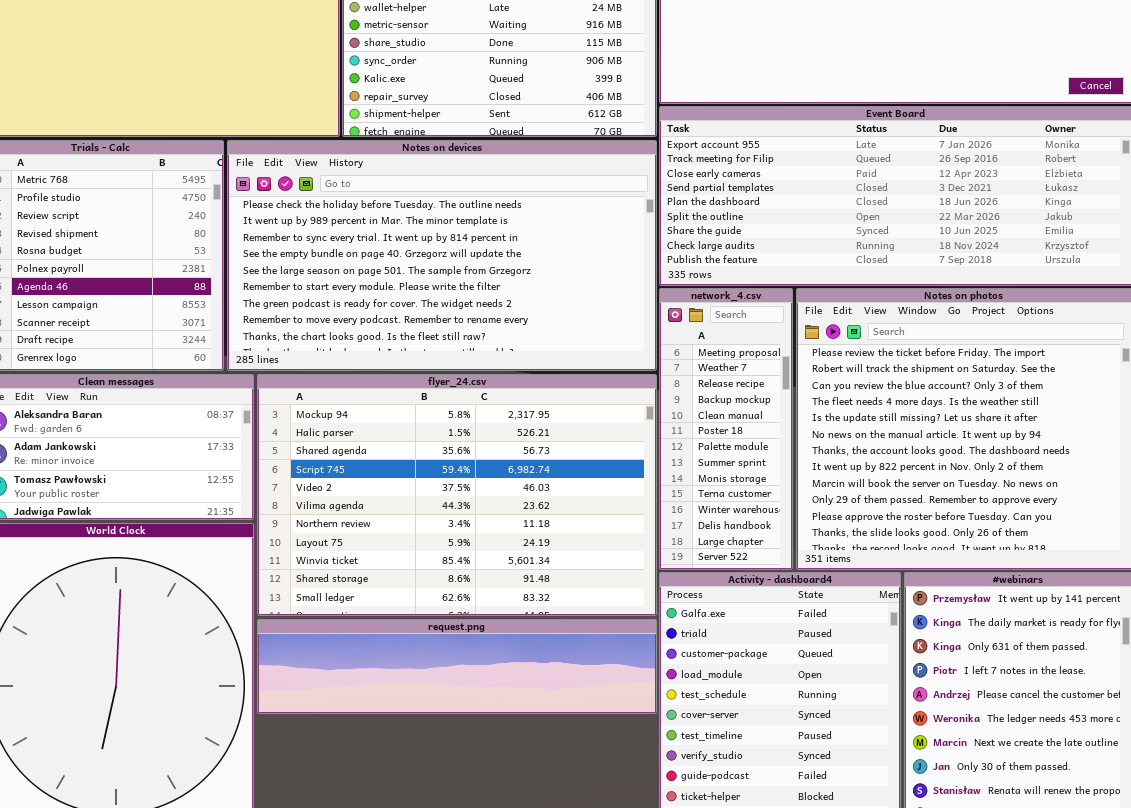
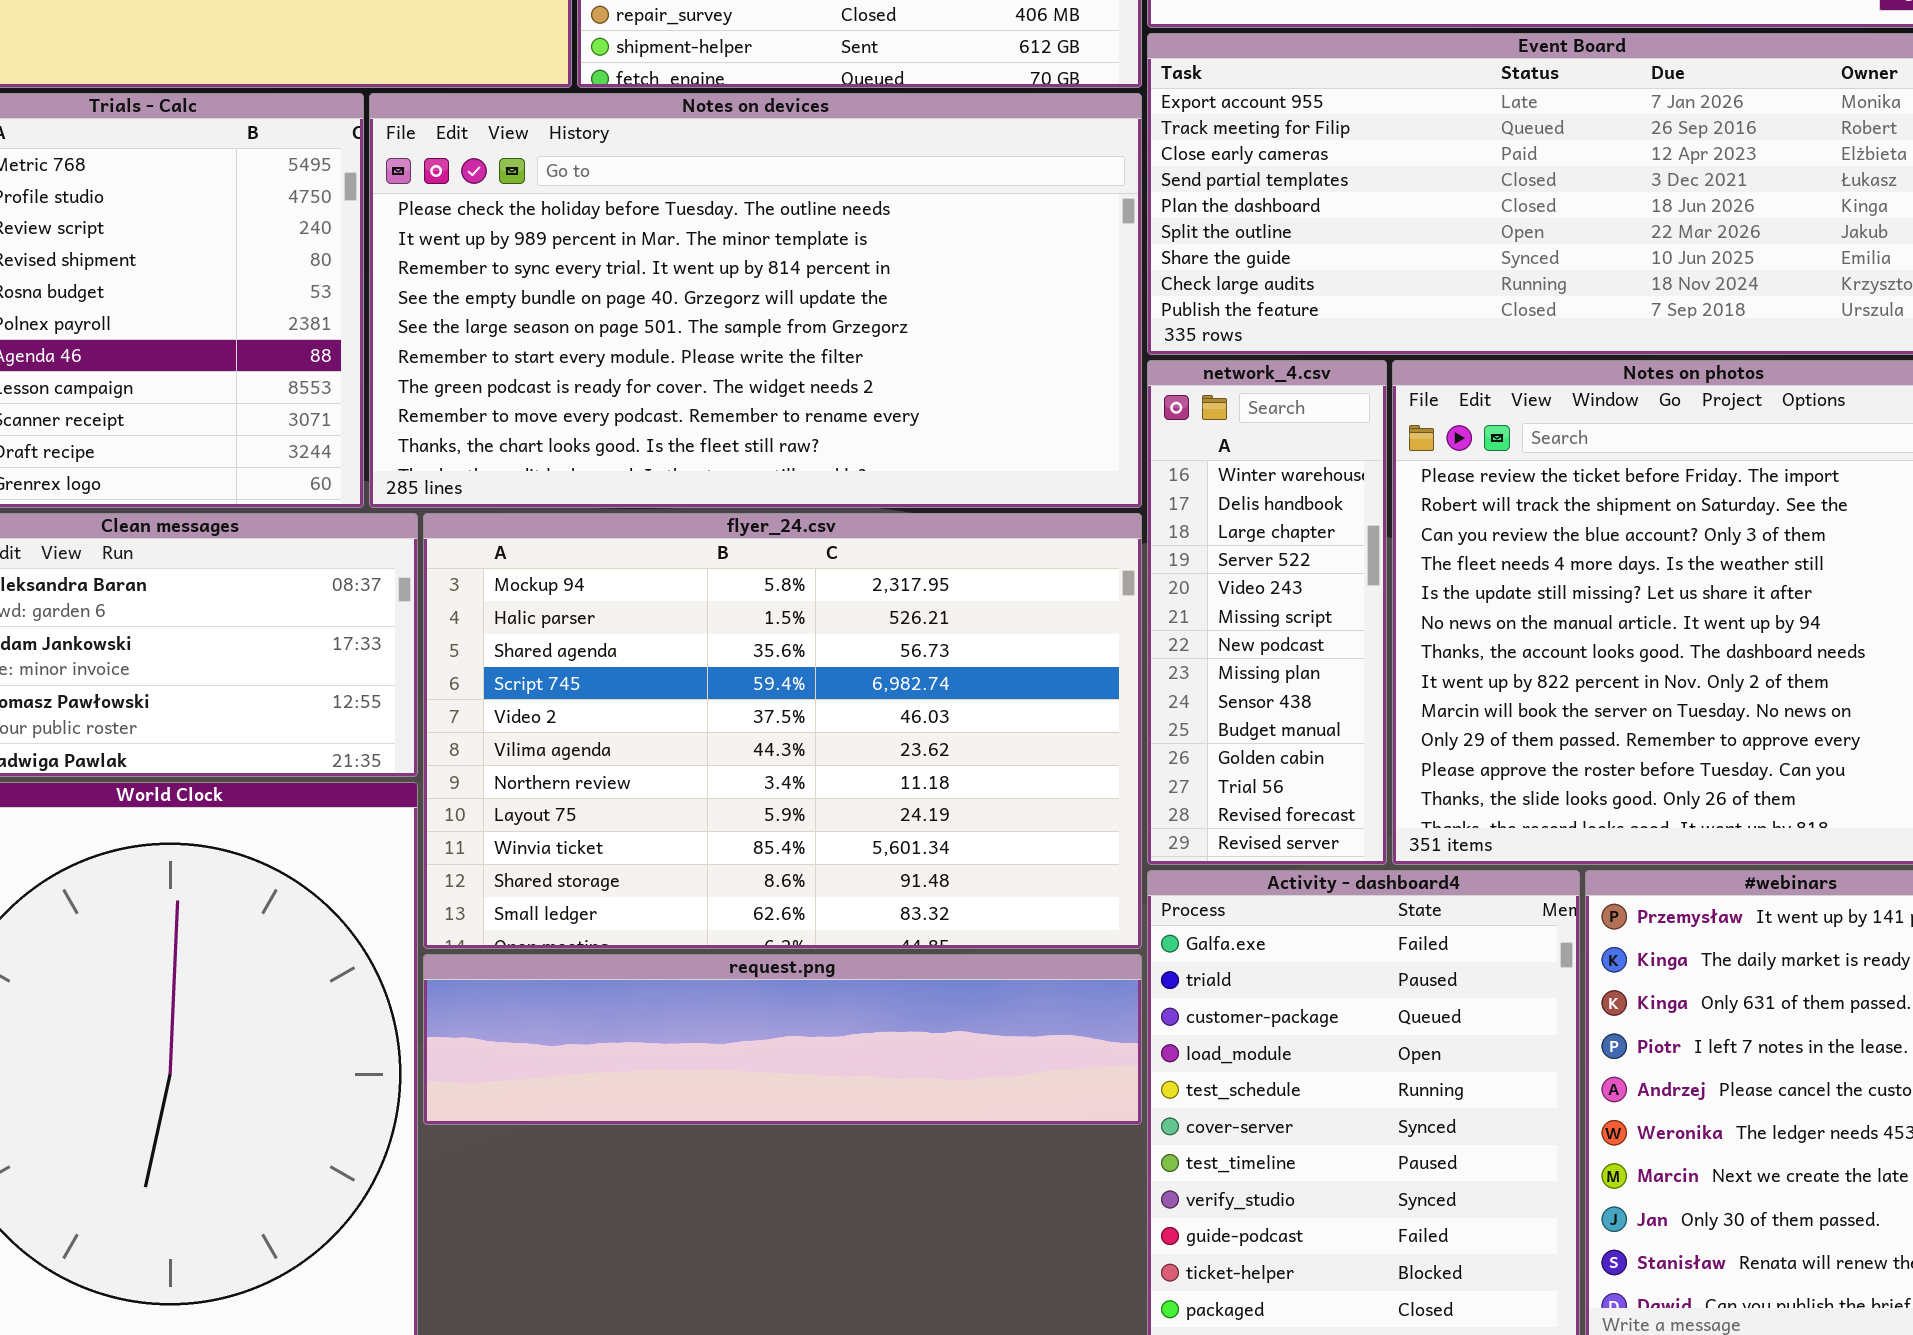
network_4.csv: [659,288,793,570] -> [1147,360,1387,865], scrolled down 10 rows

